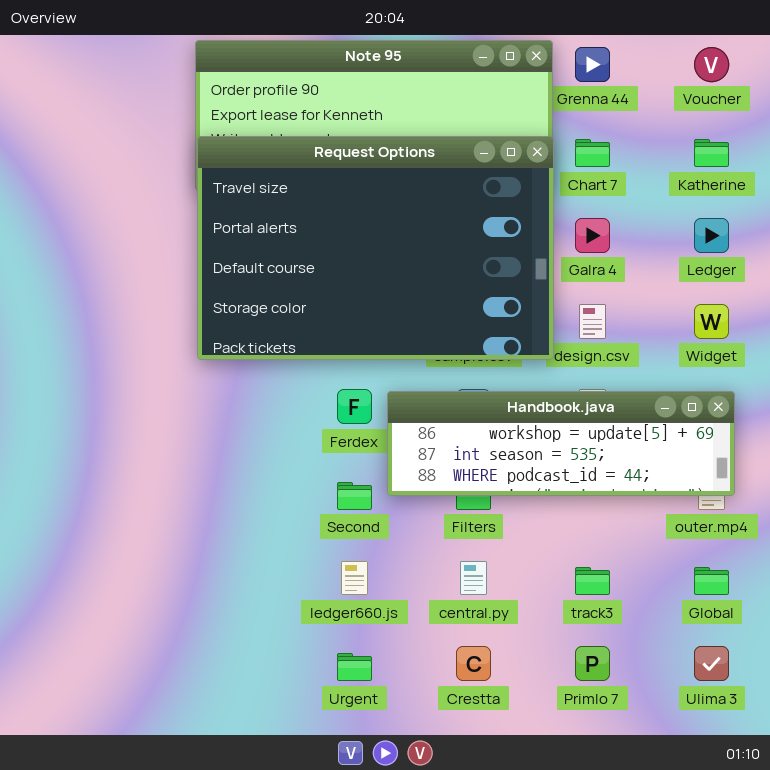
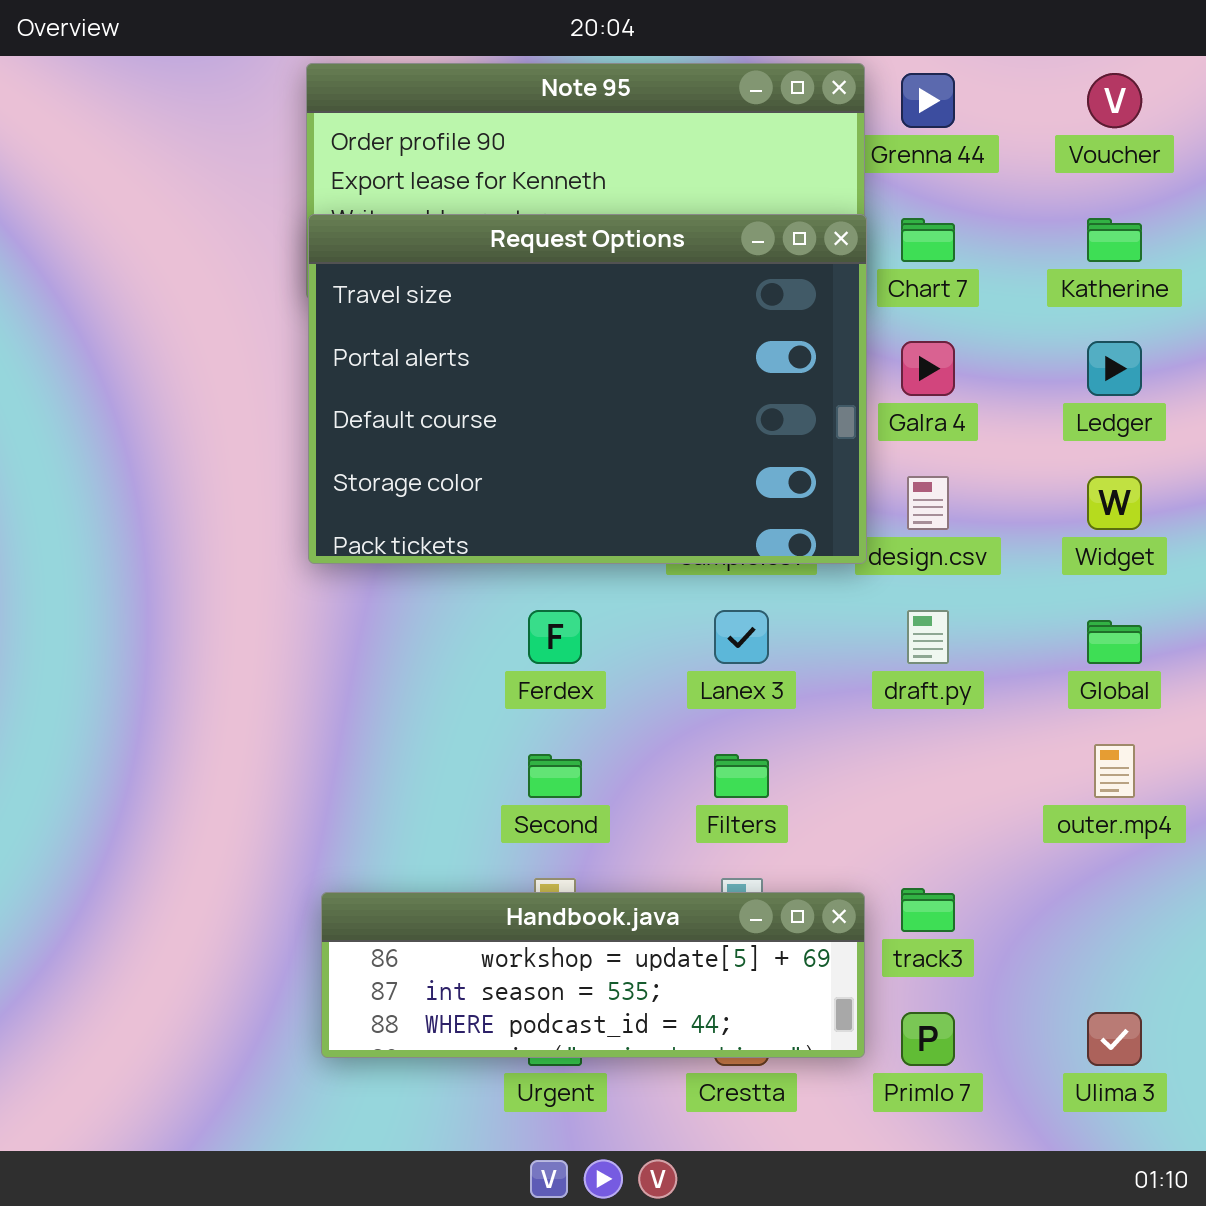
Handbook.java: [387,391,735,496] -> [321,892,865,1058], moved
Global: [694,567,729,595] -> [1087,620,1142,664], moved

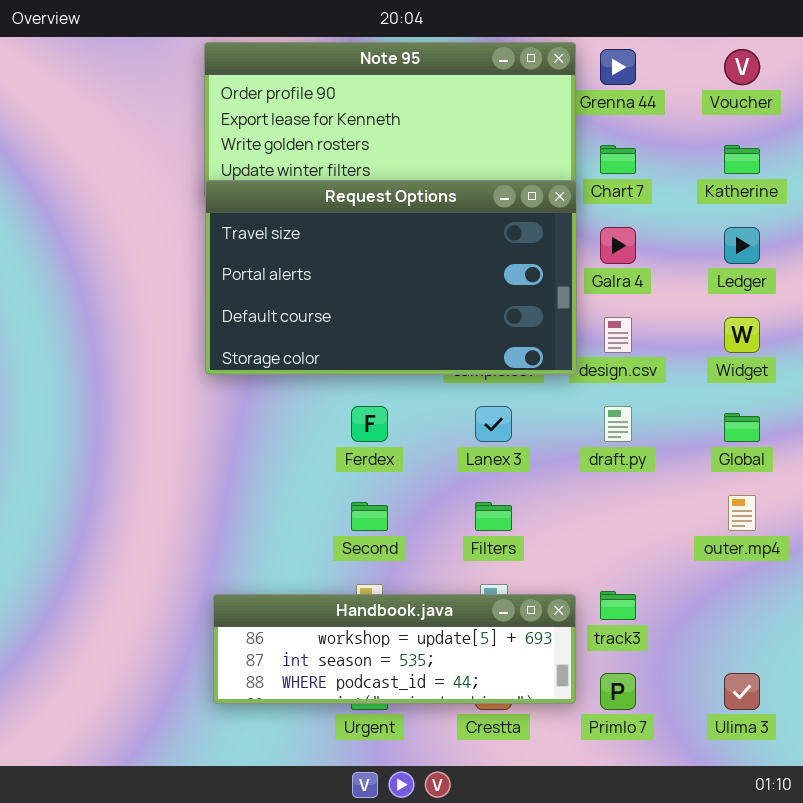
Request Options: [308,214,867,564] -> [205,180,577,375], resized

